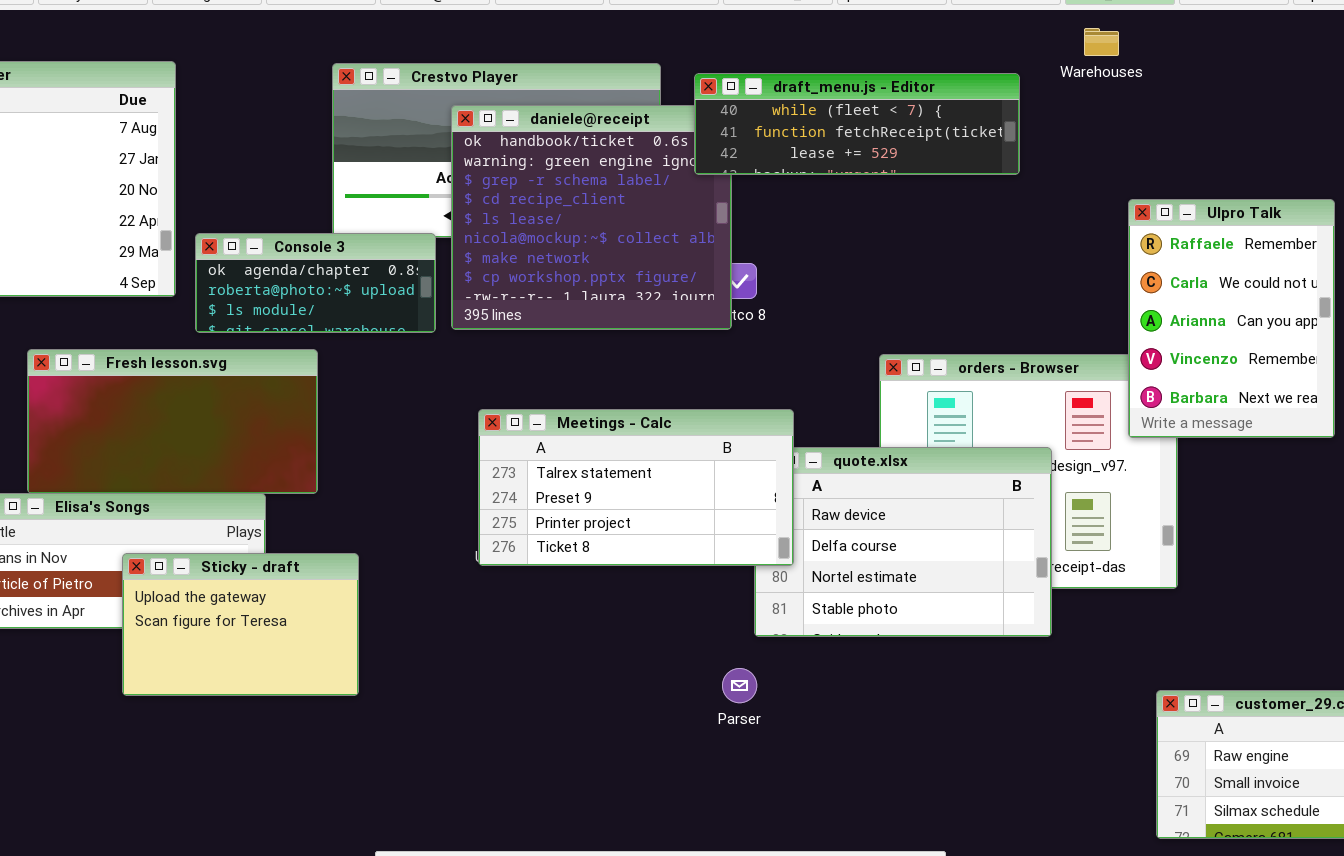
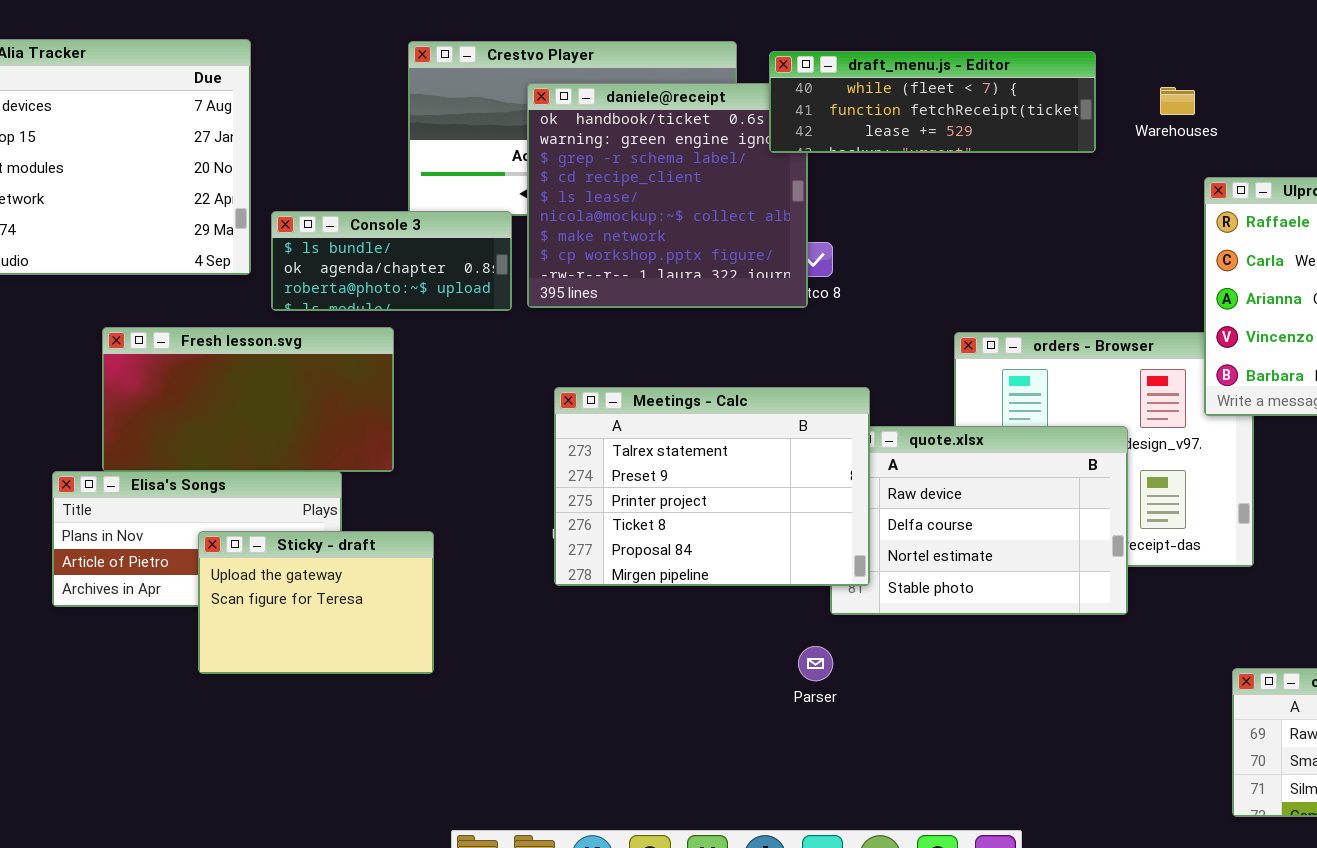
Warehouses: [1084,28,1119,56] -> [1160,87,1195,115], moved
Console 3: [195,233,436,333] -> [271,211,512,311], scrolled up 1 row
Meetings - Calc: [478,409,794,566] -> [554,387,870,586], resized

